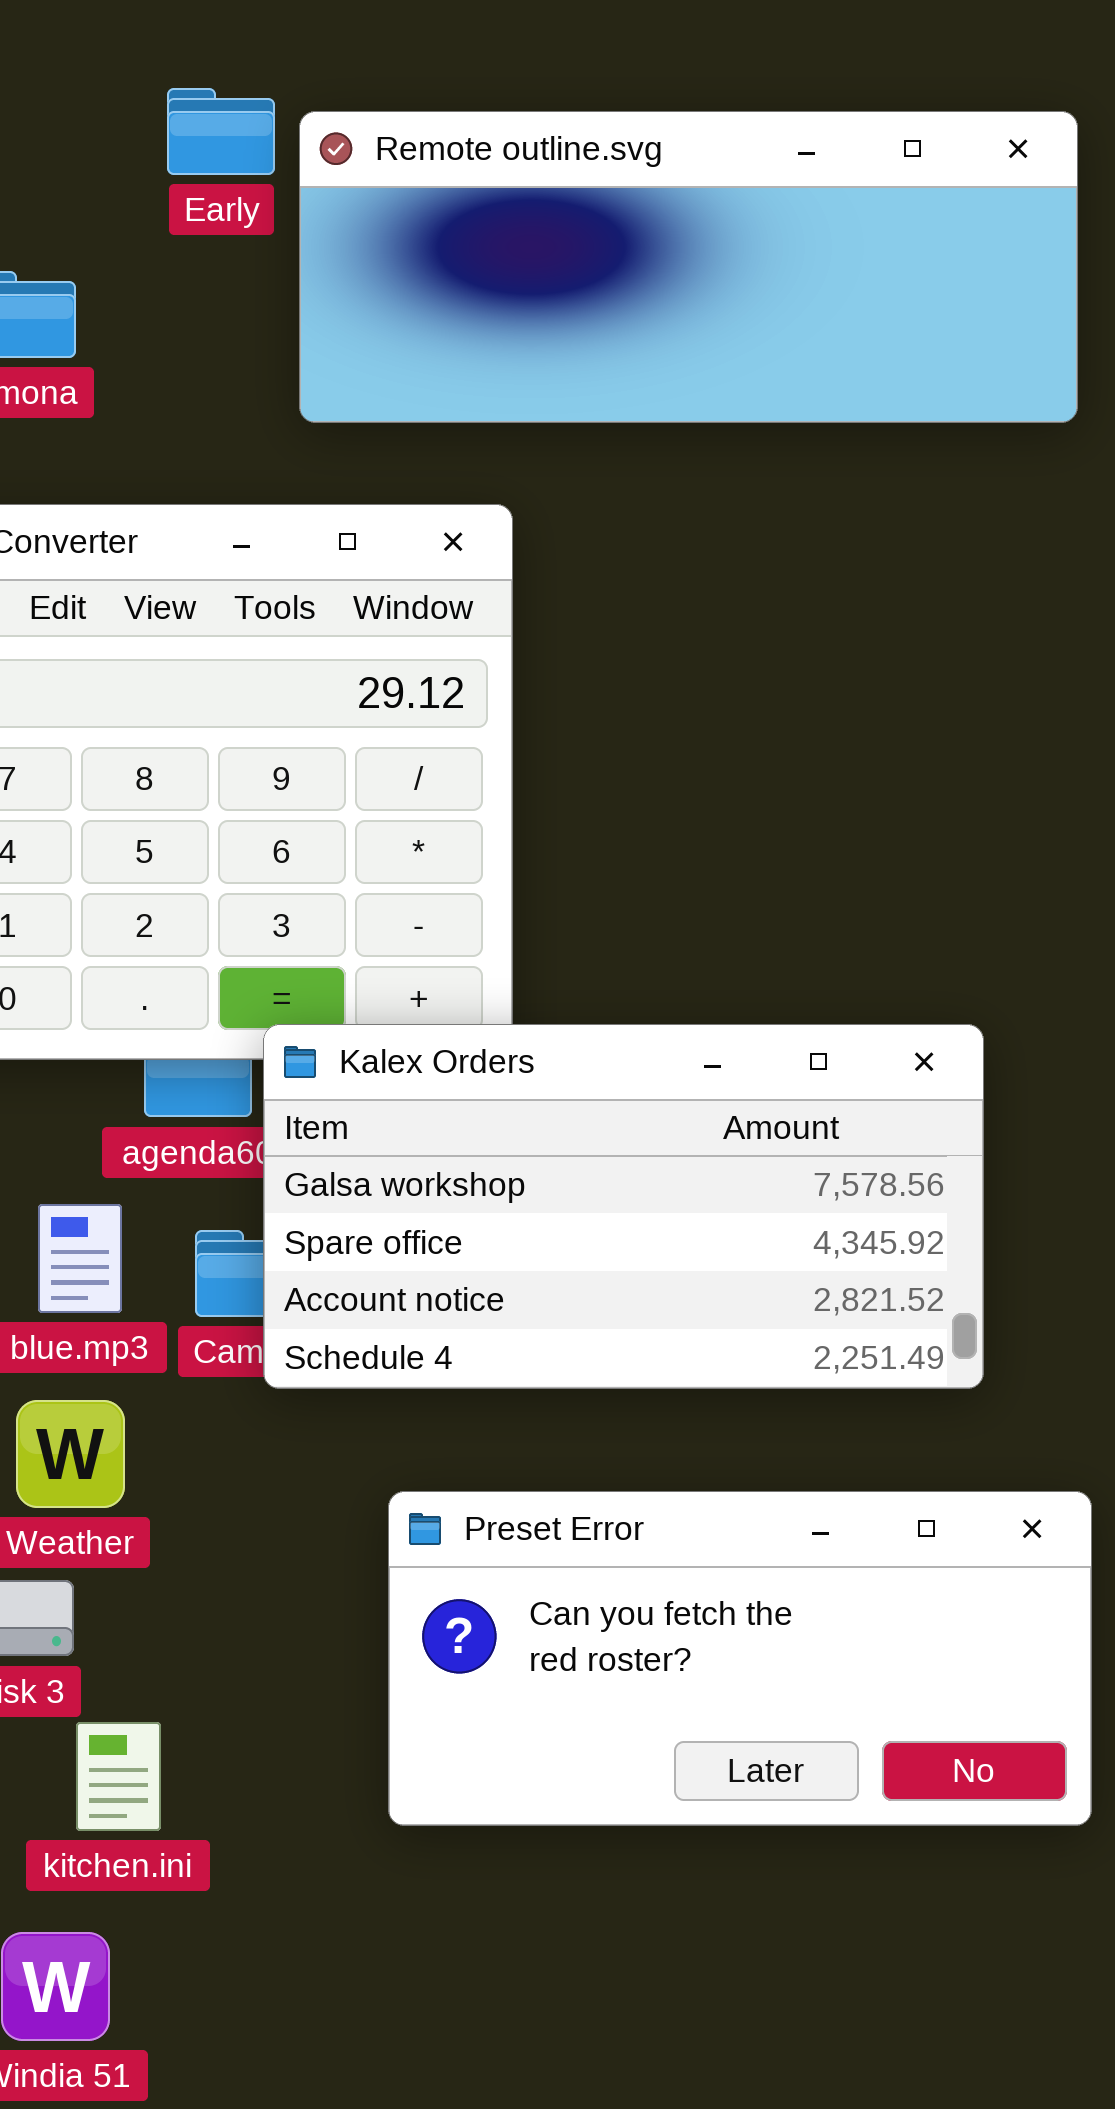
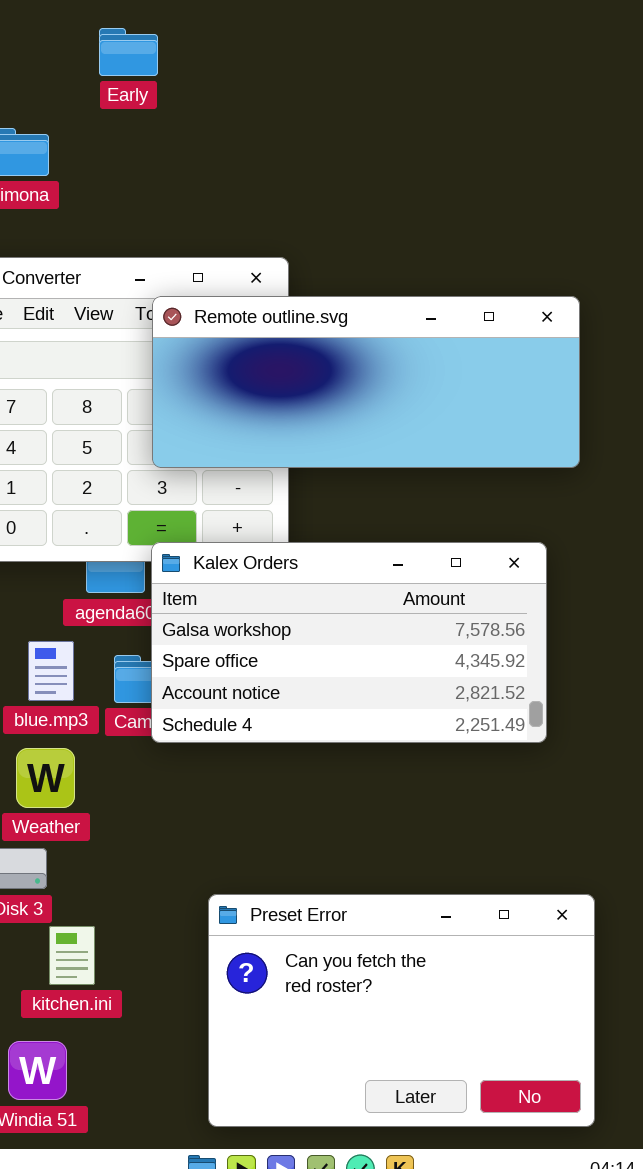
Remote outline.svg: [299,111,1078,423] -> [152,296,580,468], moved
Preset Error: [388,1491,1092,1826] -> [208,894,595,1127], moved, resized

